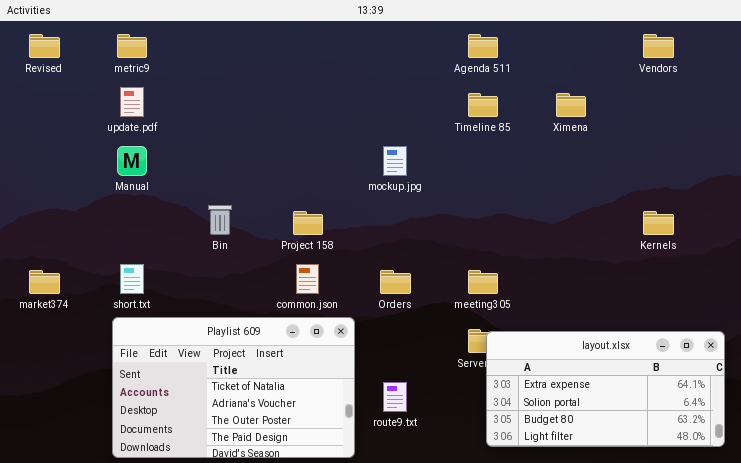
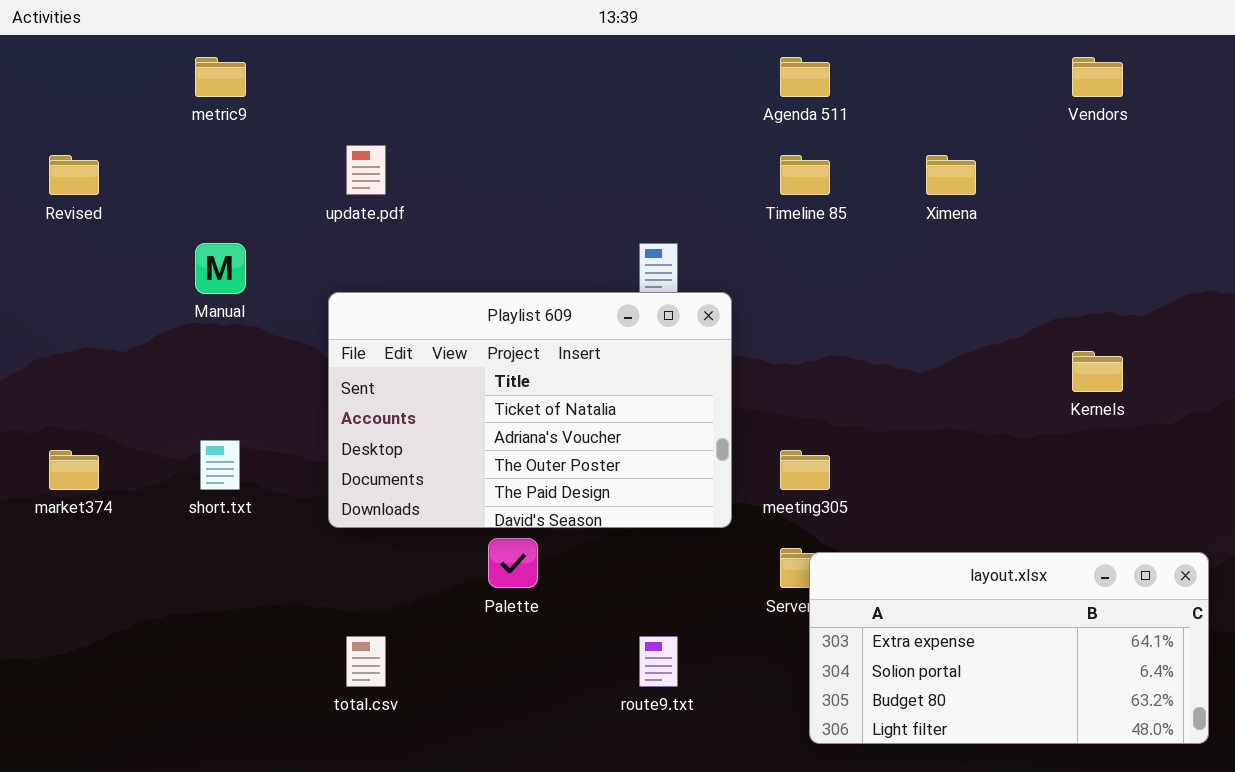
Revised: [29,34,60,58] -> [49,155,99,195], moved
update.pdf: [120,87,144,117] -> [346,145,386,195], moved
Playlist 609: [112,317,355,458] -> [328,292,732,528], moved

